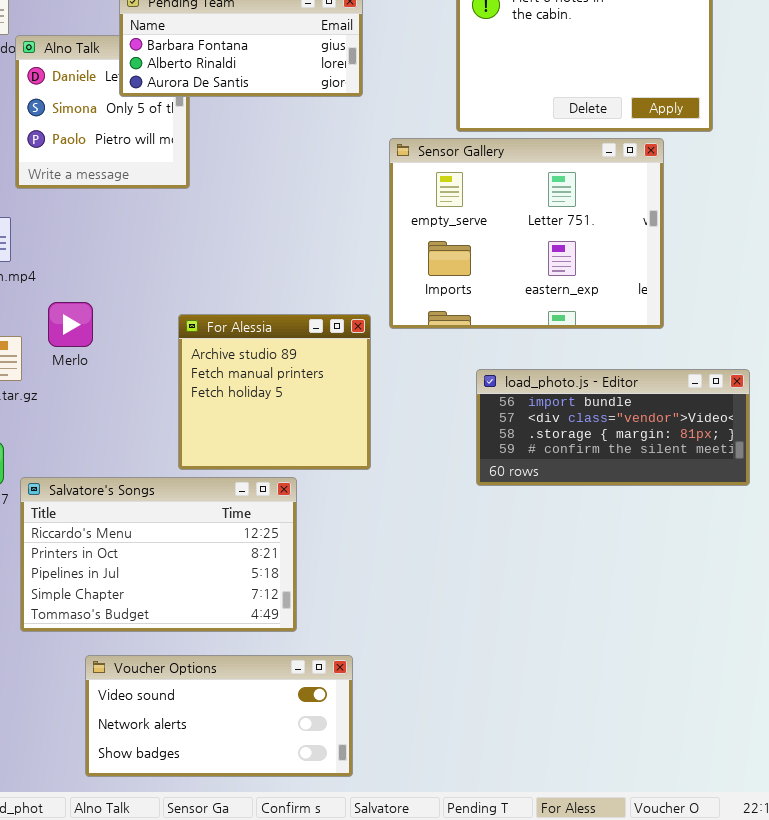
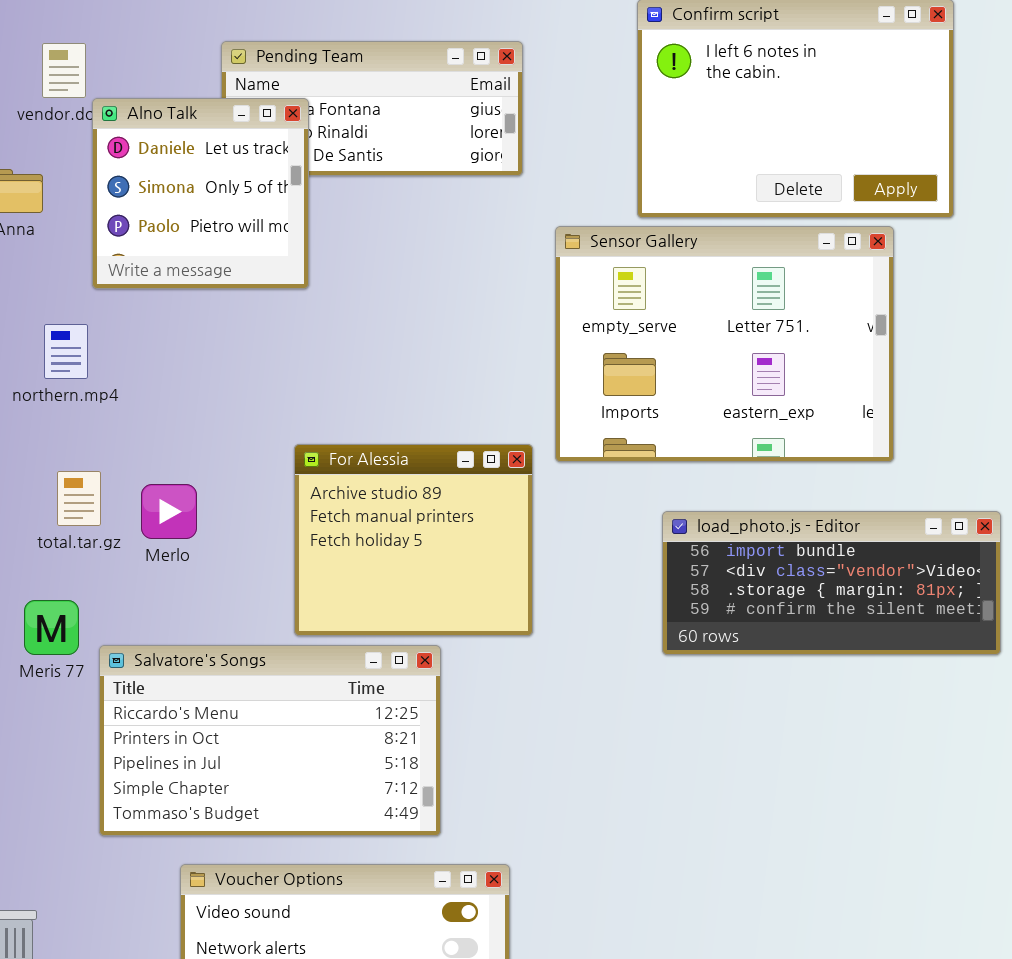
Alno Talk: [15,35,190,189] -> [92,98,309,289], raised
Merlo: [48,302,93,347] -> [141,484,197,539], moved

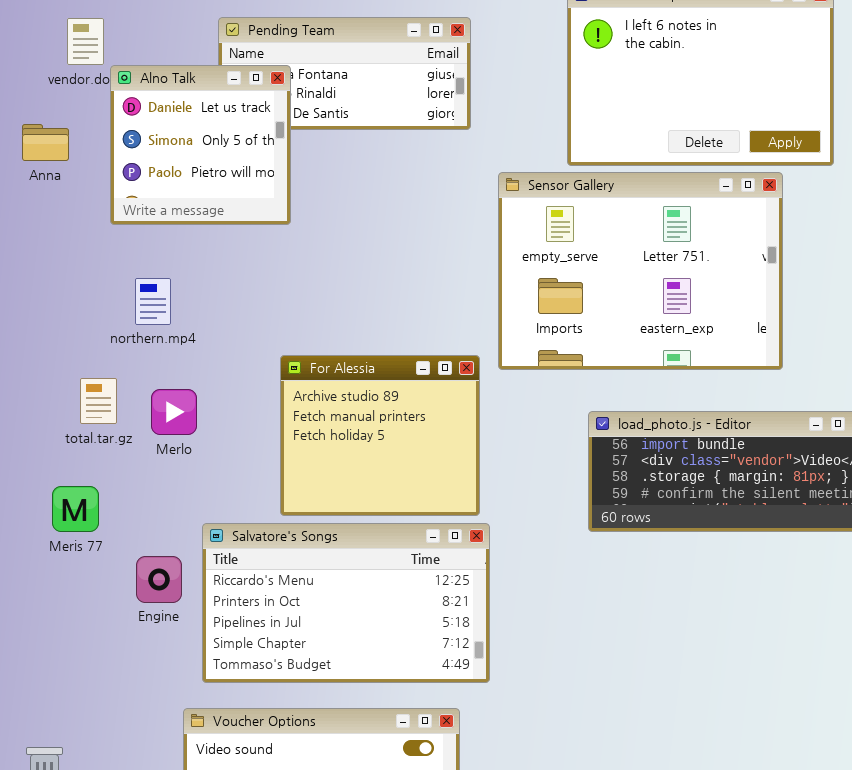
northern.mp4: [44,324,88,379] -> [135,278,171,325], moved
Salvatore's Songs: [99,645,441,836] -> [202,523,490,683], moved

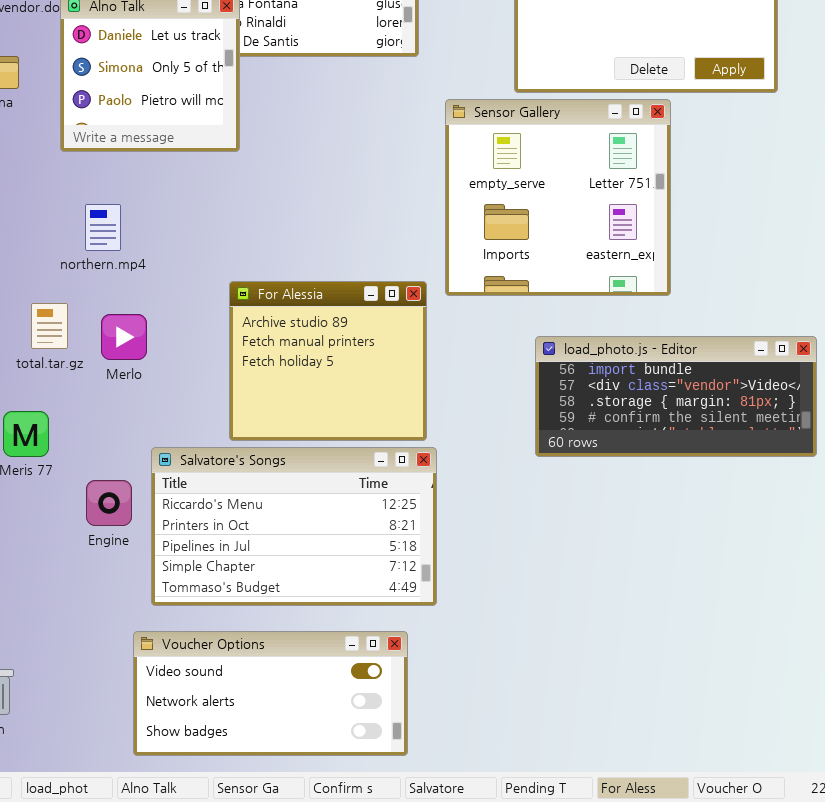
Sensor Gallery: [498,172,783,370] -> [445,99,671,296], resized

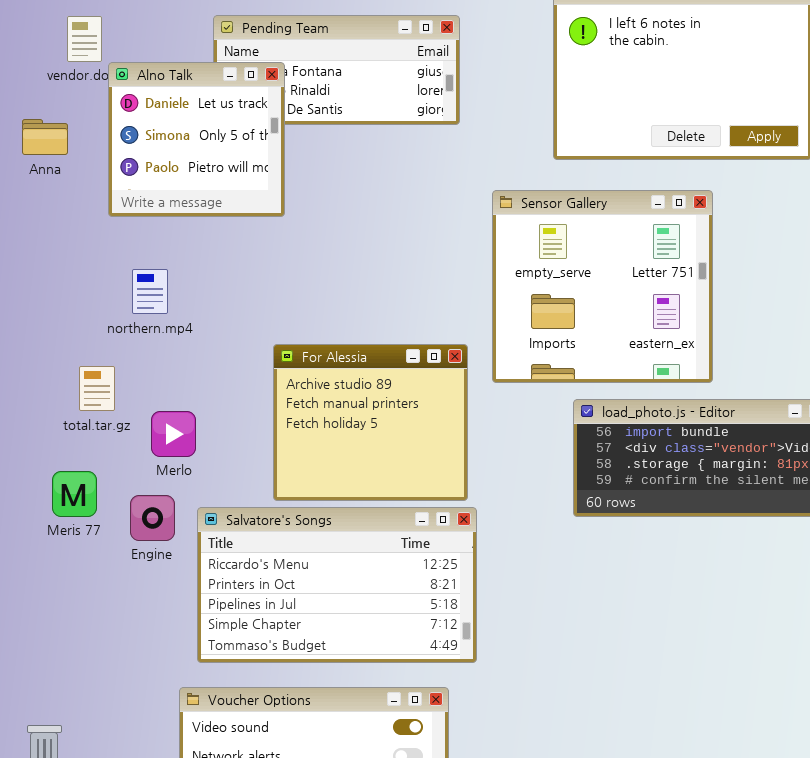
Sensor Gallery: [445,99,671,296] -> [492,190,713,383], moved
Merlo: [101,314,147,360] -> [151,411,196,457], moved
Engine: [86,480,132,526] -> [130,495,175,541], moved

